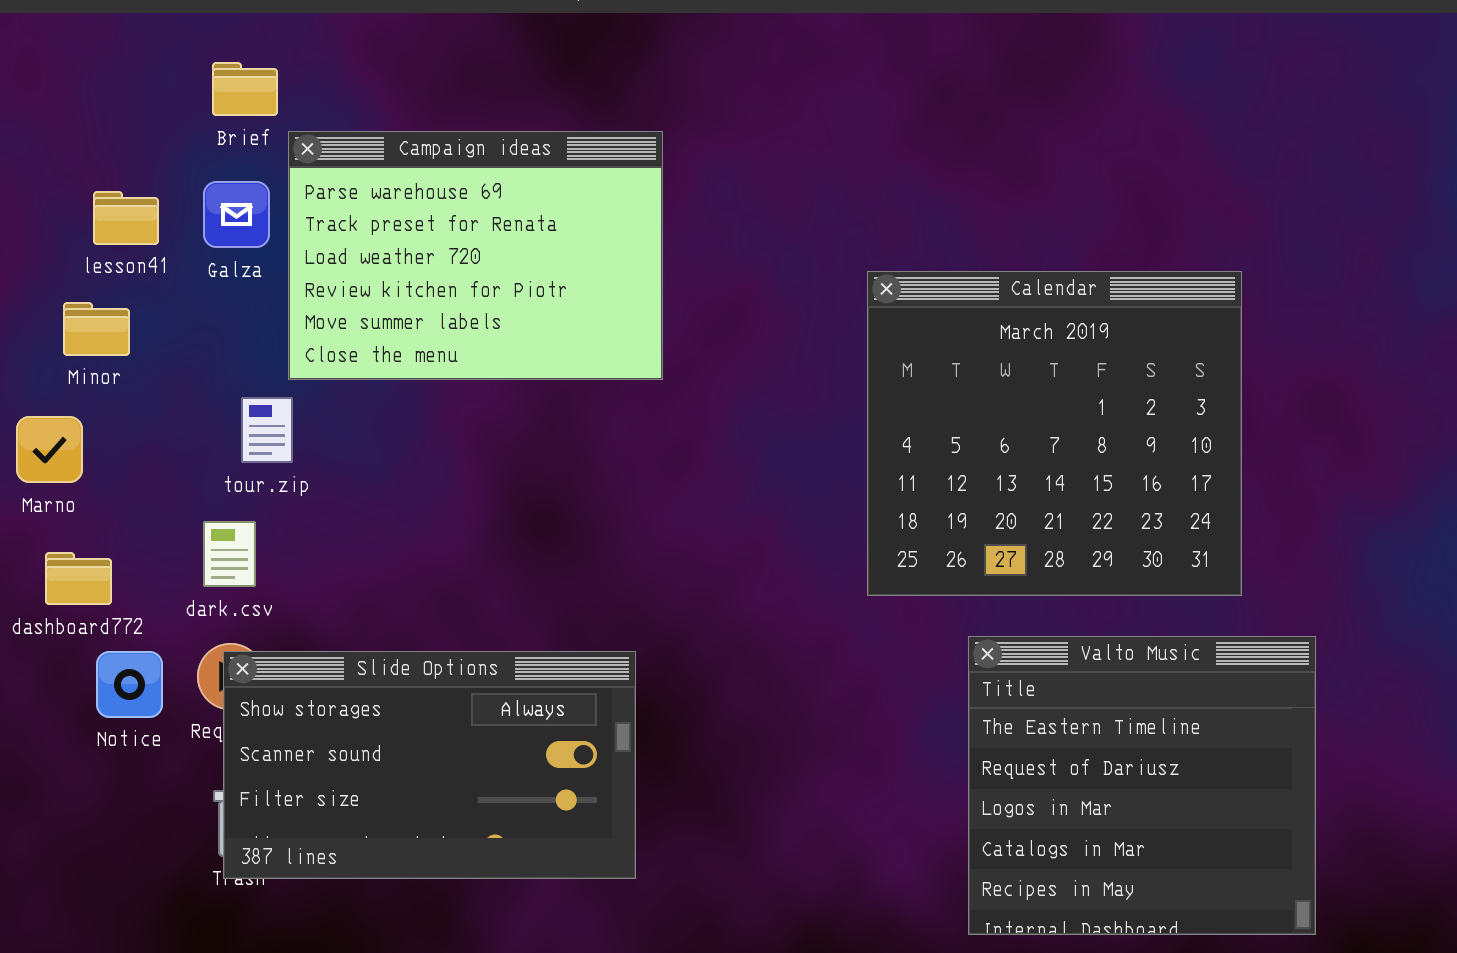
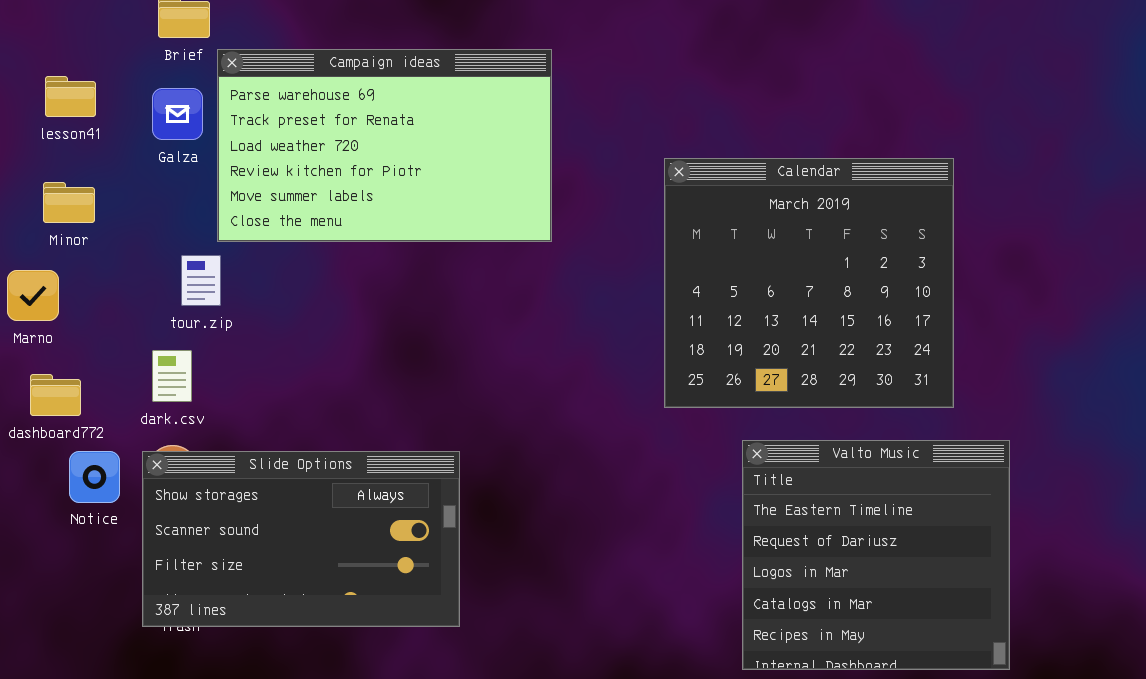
Campaign ideas: [288,131,663,380] -> [217,49,552,242], resized
lesson41: [93,191,159,245] -> [45,76,96,117], moved
Slide Options: [223,651,636,879] -> [142,451,460,627], moved

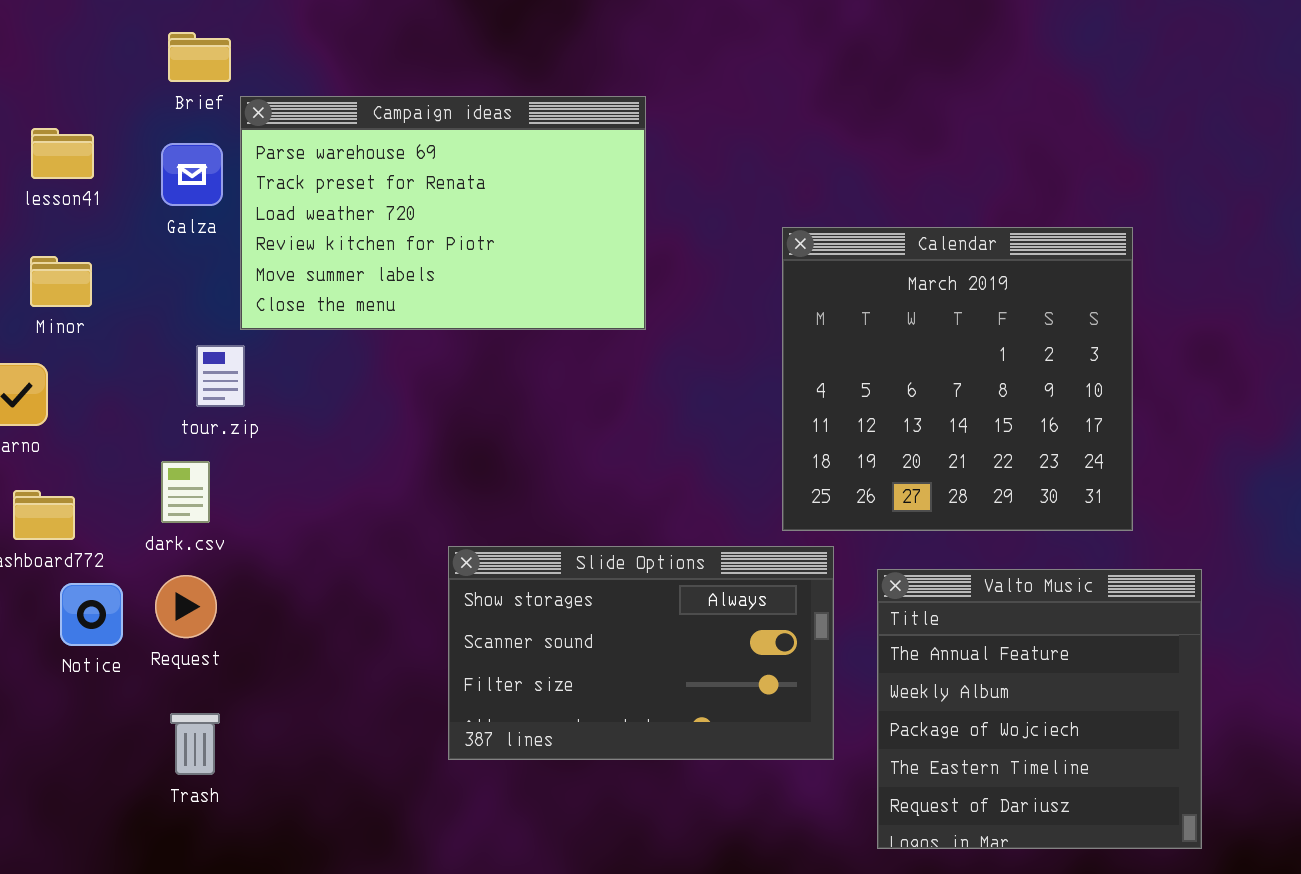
Valto Music: [742,440,1010,670] -> [877,569,1202,849], scrolled up 3 rows
Slide Options: [142,451,460,627] -> [448,546,834,760], moved

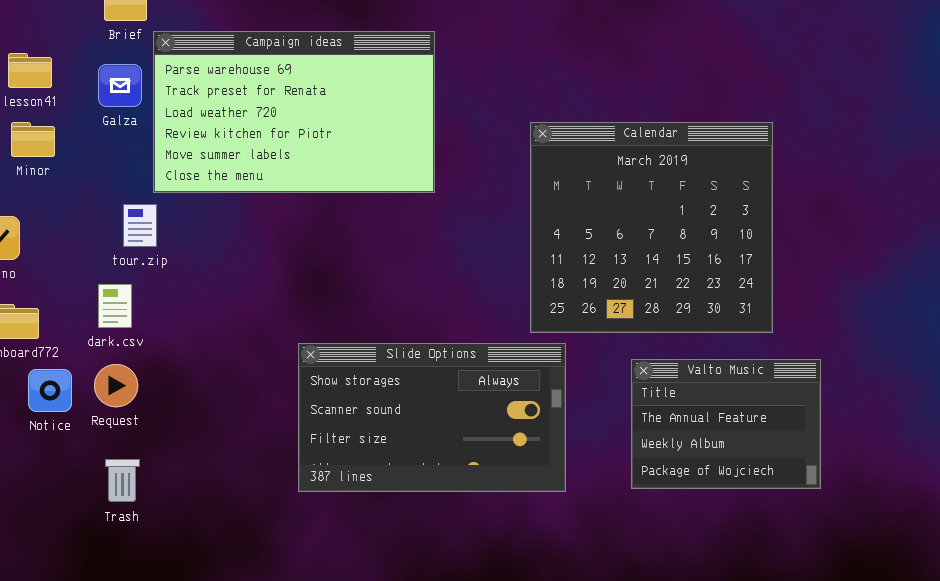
Minor: [30,256,92,307] -> [11,122,55,157], moved
Valto Music: [877,569,1202,849] -> [631,359,821,489], resized

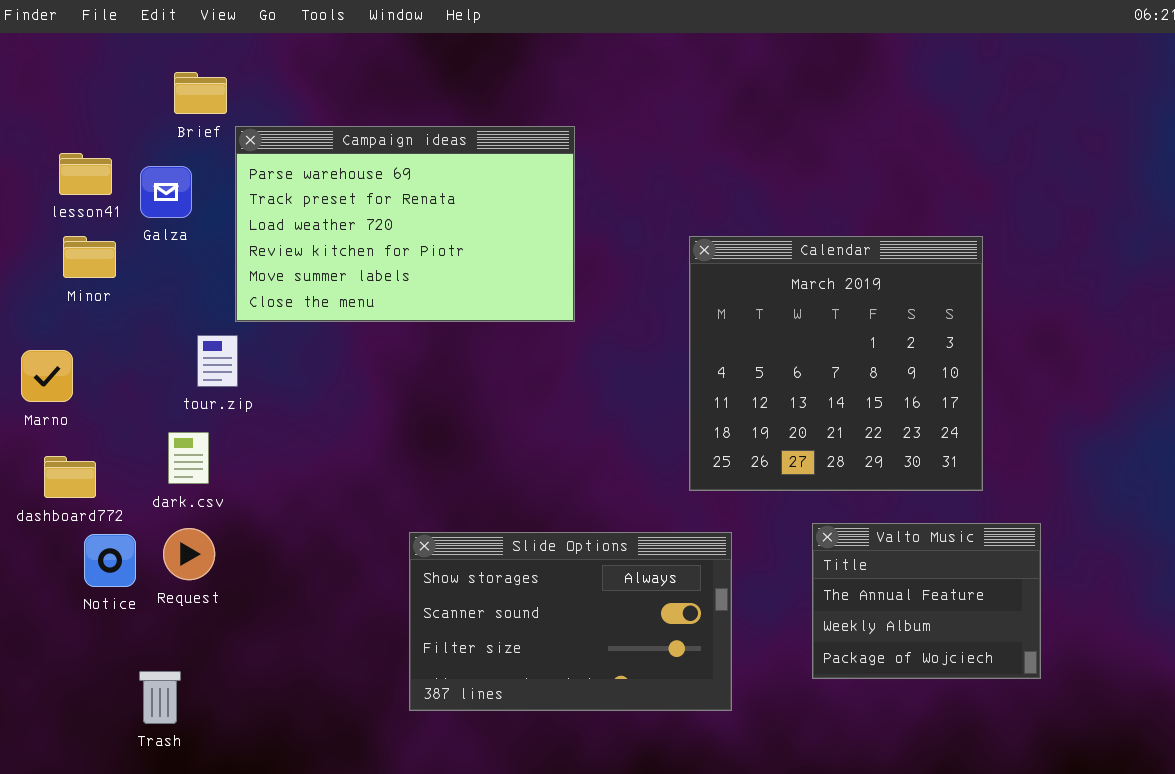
Galza: [98,64,142,107] -> [140,166,192,218], moved
Slide Options: [298,343,566,492] -> [409,532,732,711], moved
Trash: [105,459,140,502] -> [139,671,181,724], moved

